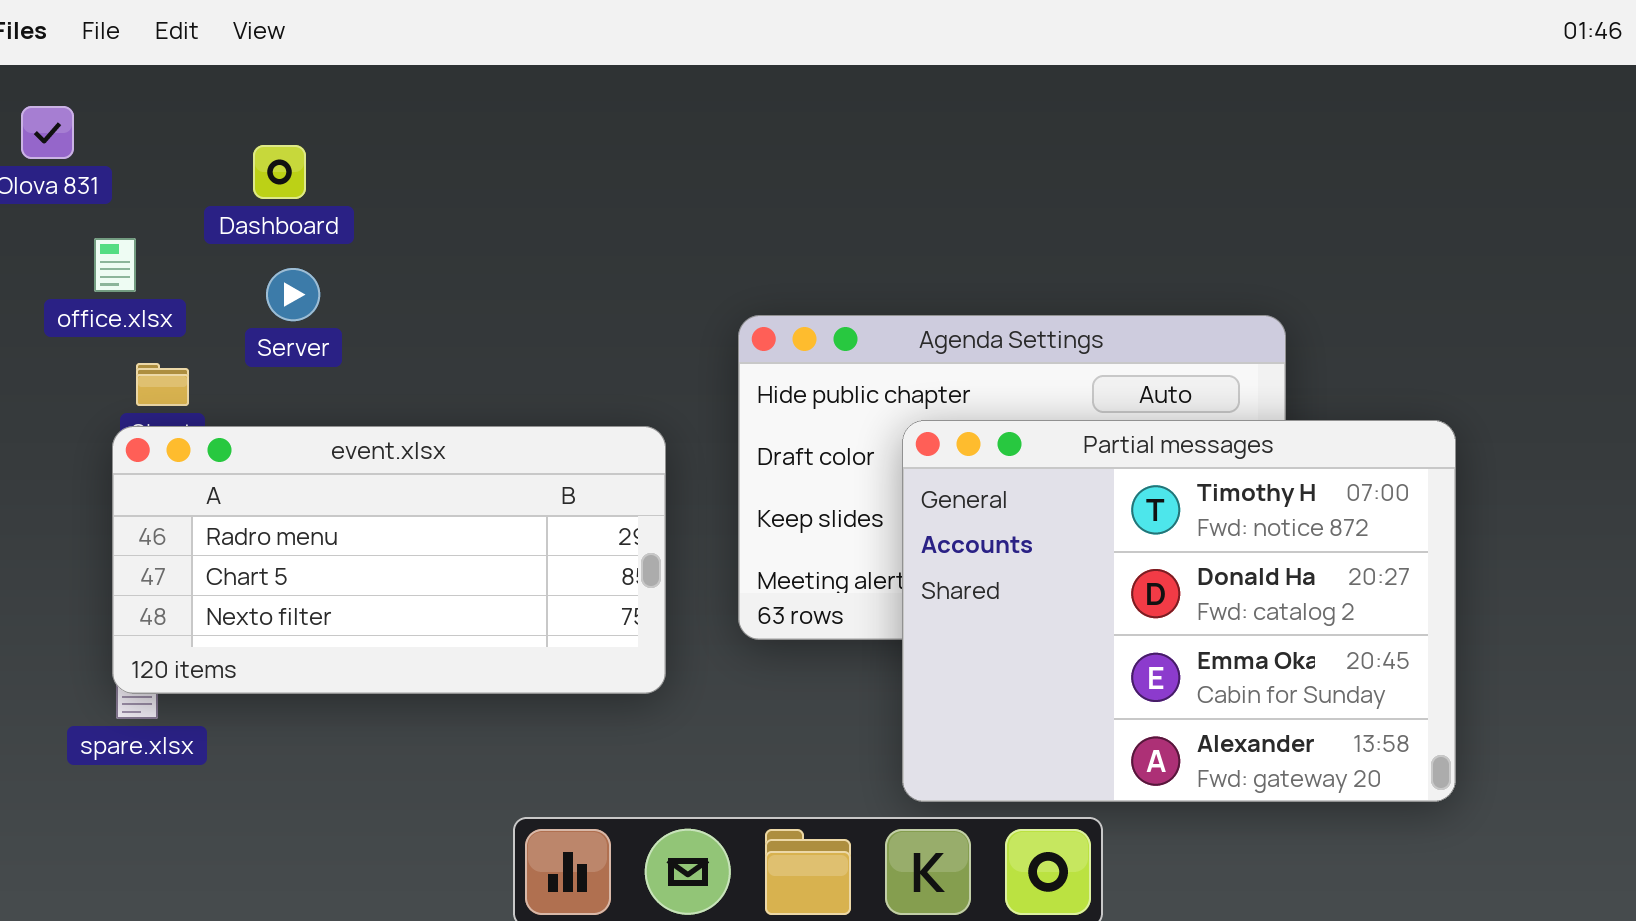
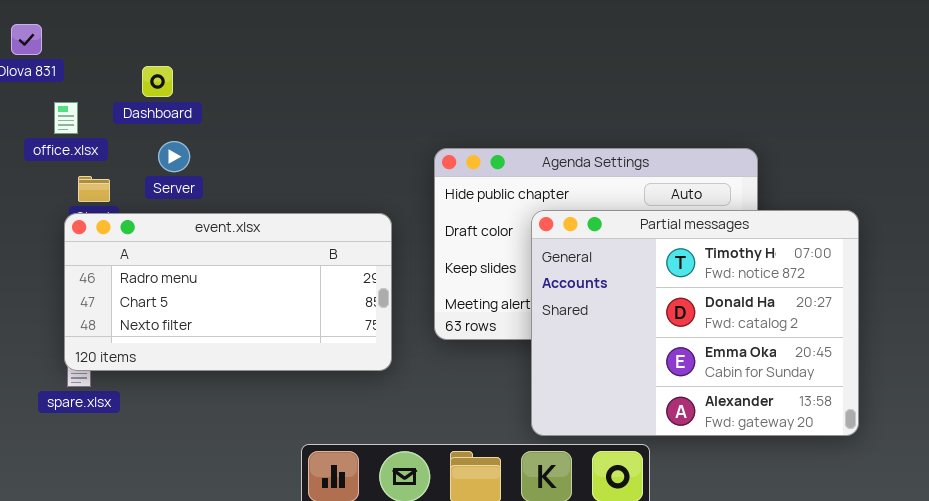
Dashboard: [253,145,306,199] -> [142,66,173,97], moved
Server: [266,268,320,321] -> [158,141,190,172], moved

